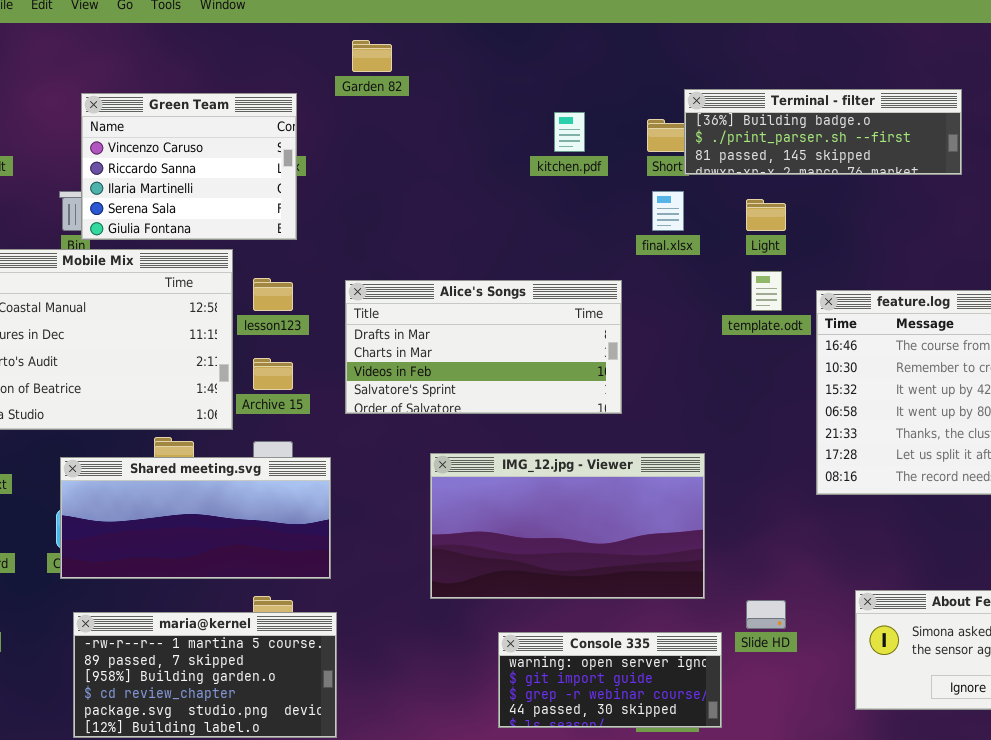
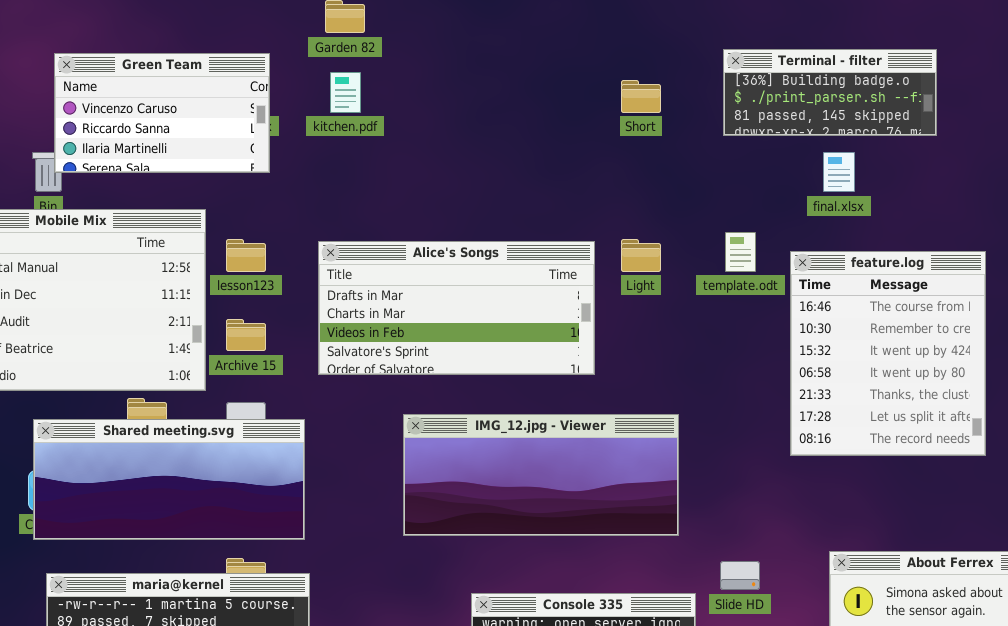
Terminal - filter: [684,89,962,175] -> [723,49,937,136], resized
Green Team: [81,93,297,240] -> [54,53,270,173], resized
kitchen.pdf: [554,112,585,152] -> [330,72,361,113], moved
final.xlsx: [652,191,684,231] -> [823,152,855,192], moved
Light: [746,199,786,231] -> [621,239,661,272], moved
IMG_12.jpg - Viewer: [430,453,705,599] -> [403,414,679,536], resized

